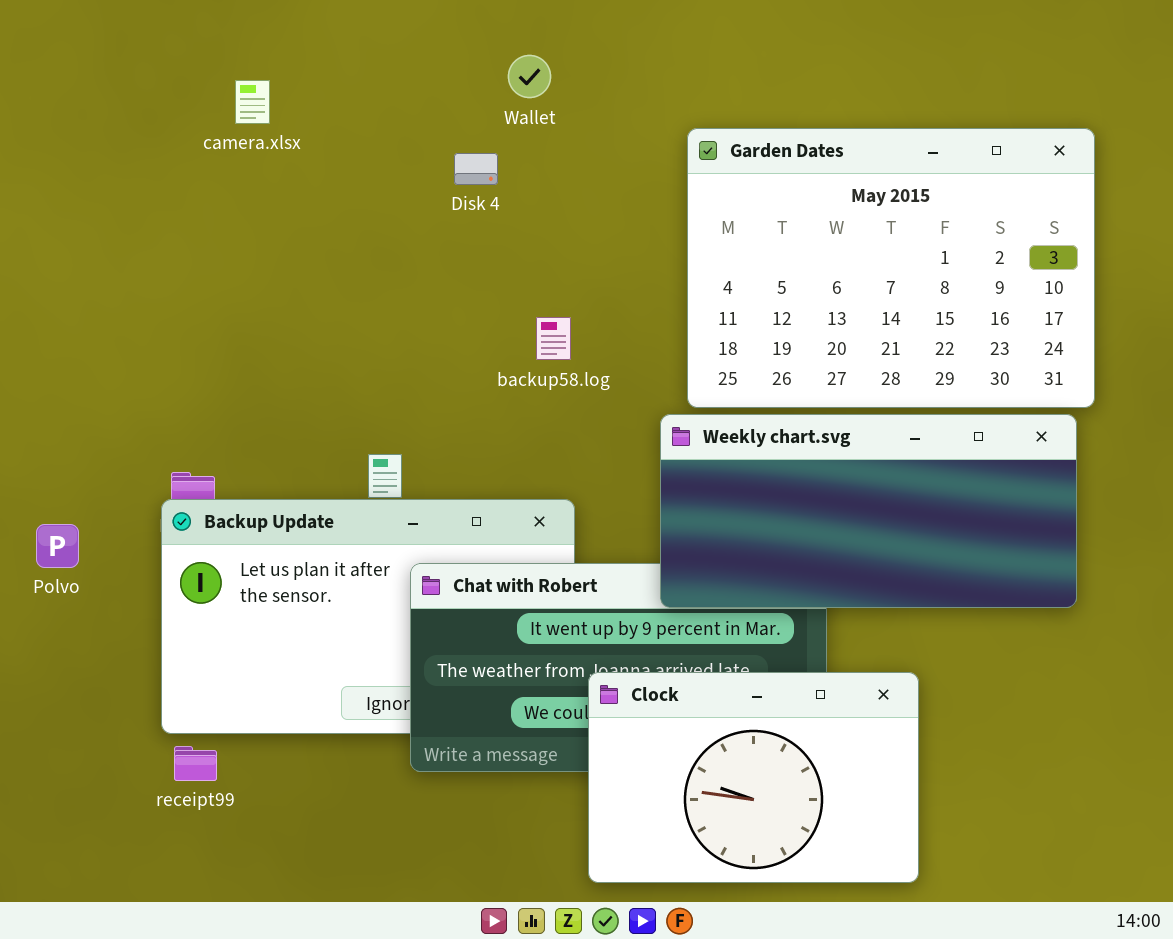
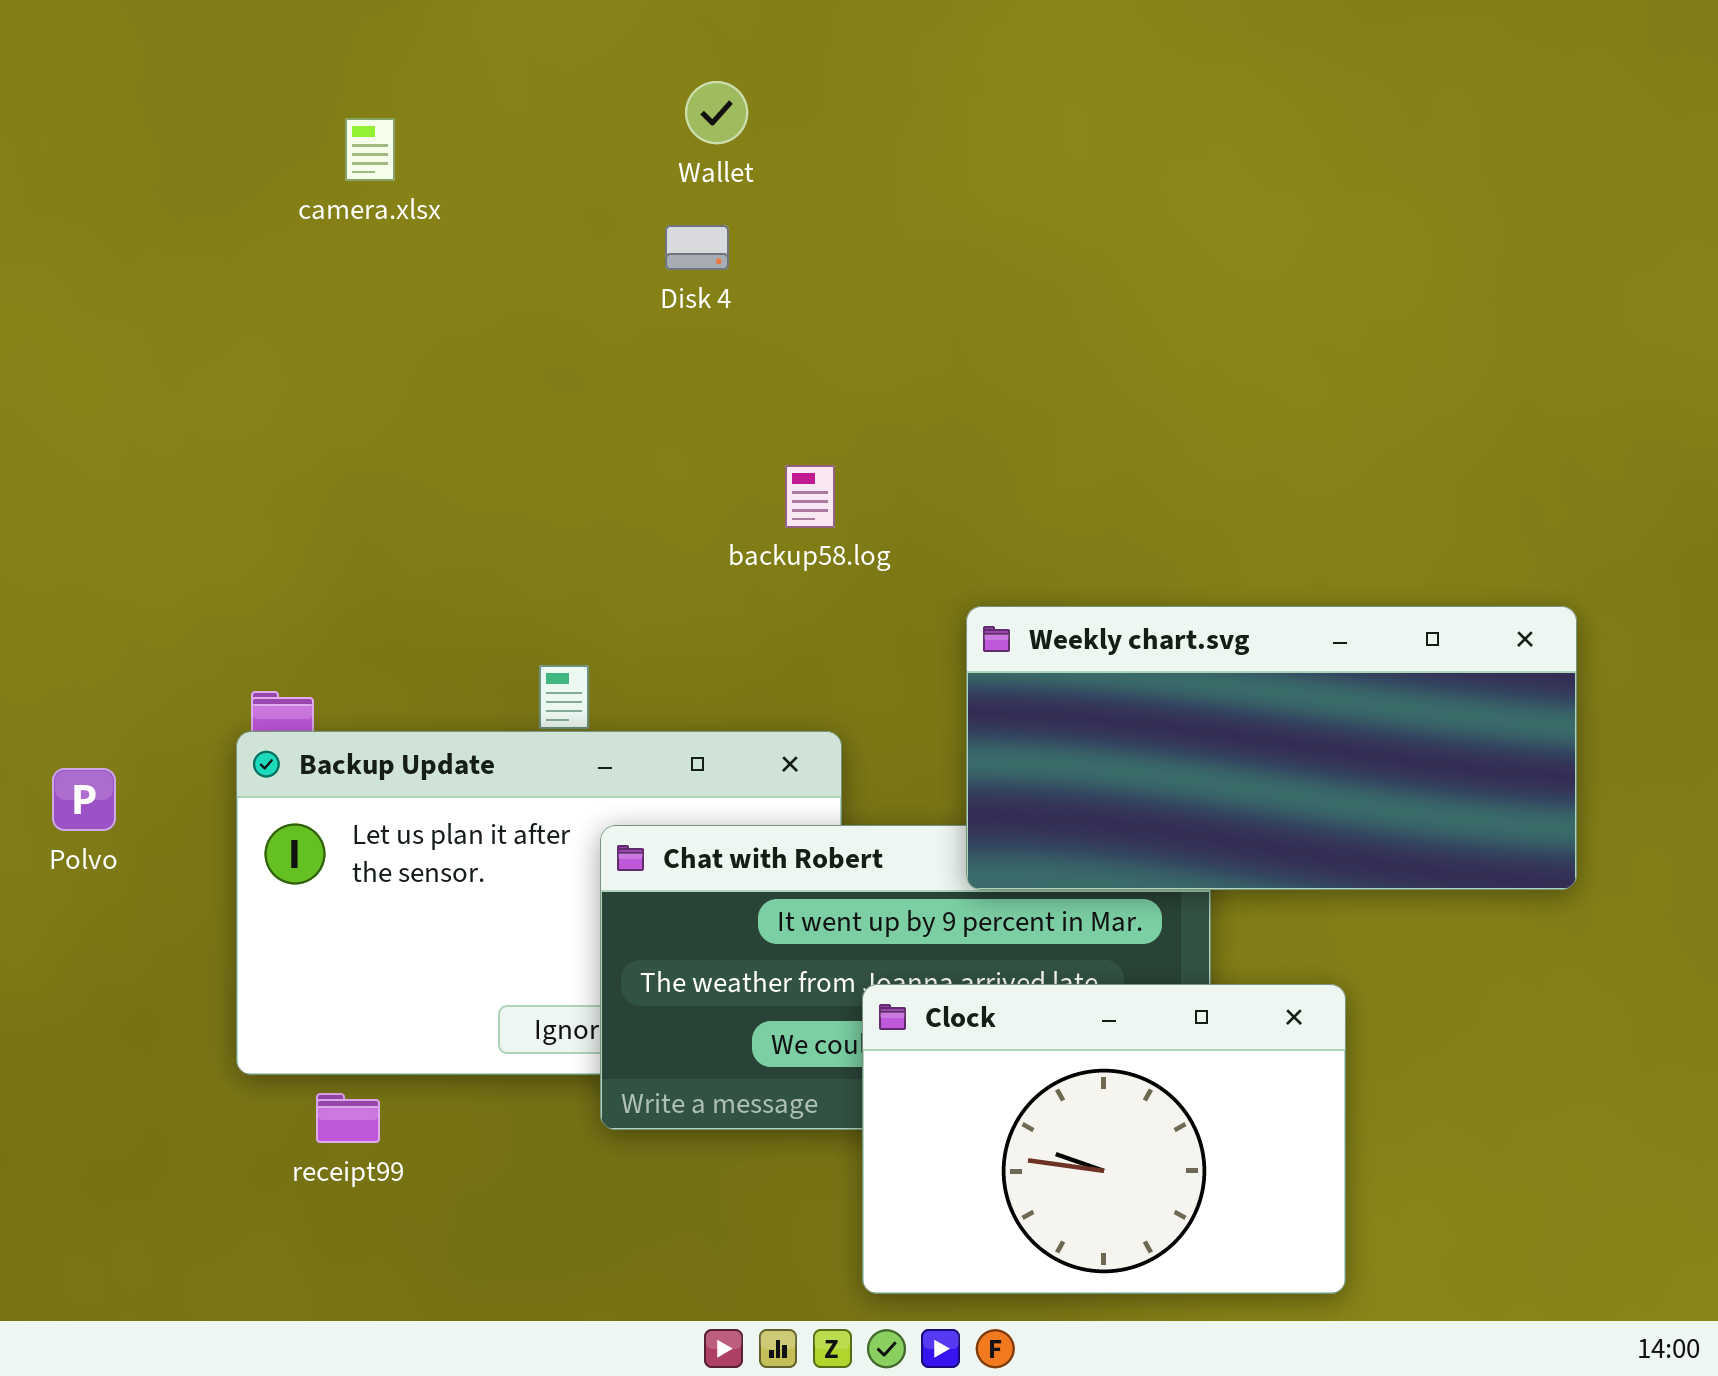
Wallet: [508,55,551,98] -> [685,81,748,144], moved
Garden Dates: [687,128,1095,408] -> none, closed
receipt99: [174,746,217,781] -> [316,1093,380,1143], moved

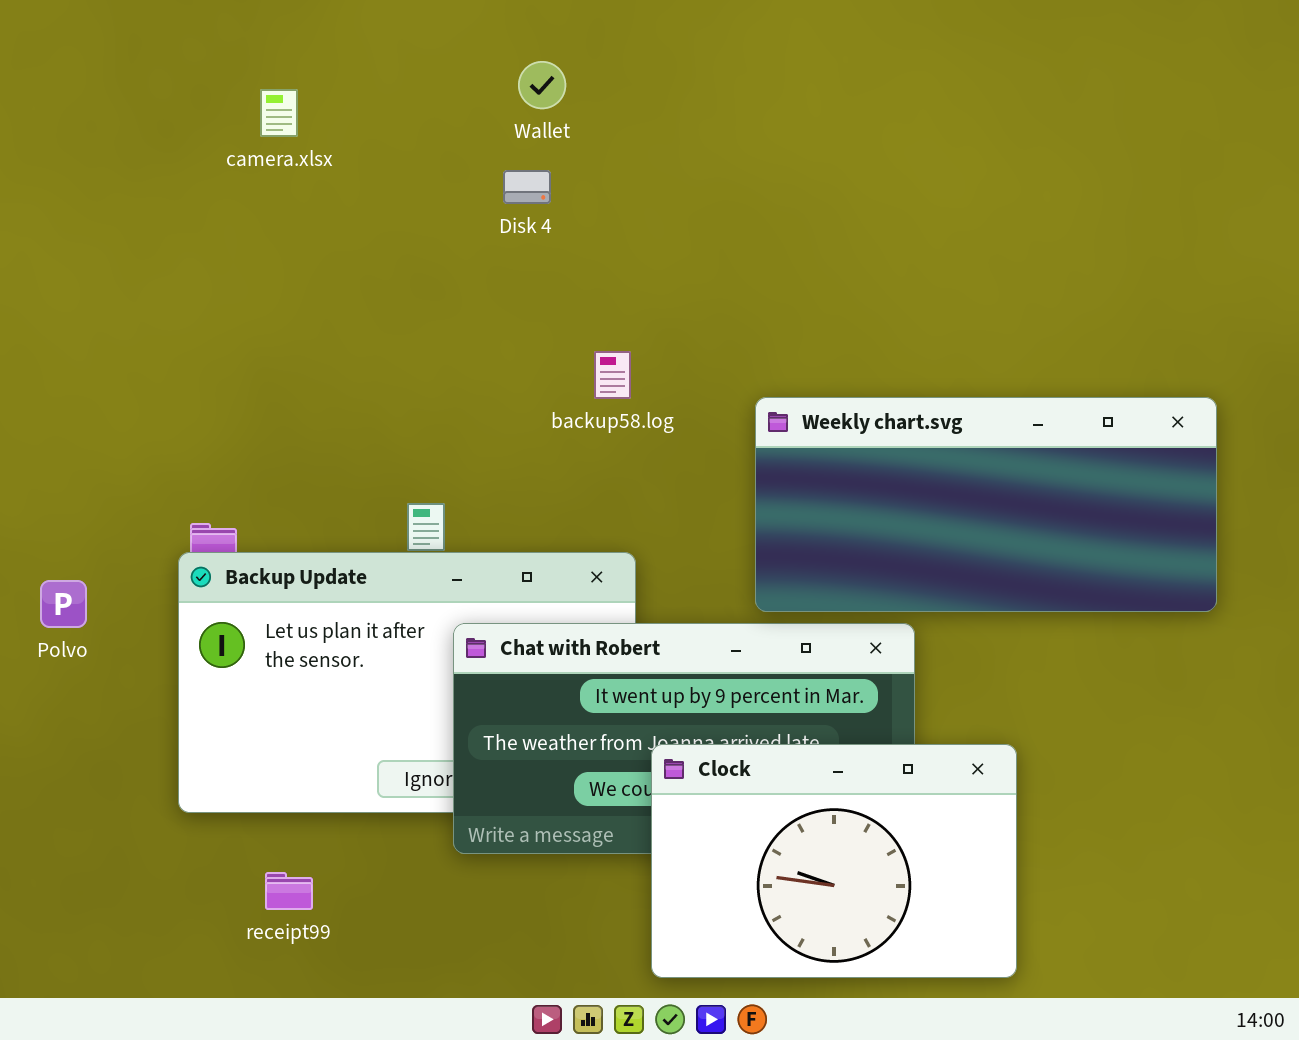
Weekly chart.svg: [966,606,1577,890] -> [755,397,1217,612], moved
receipt99: [316,1093,380,1143] -> [265,872,313,910], moved

